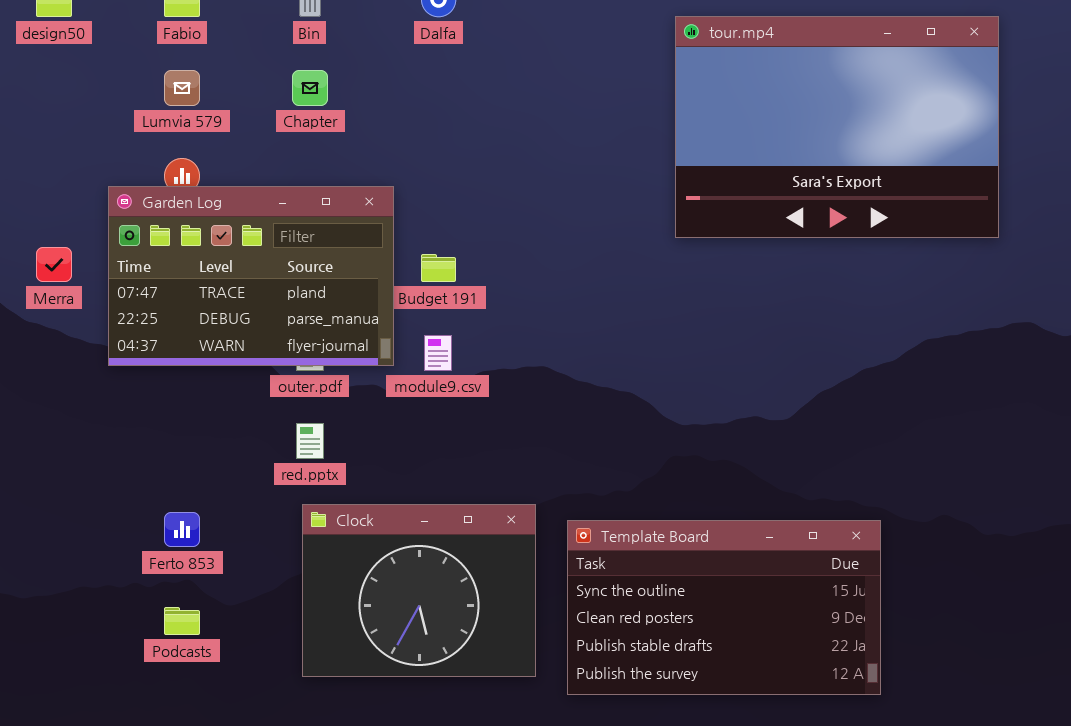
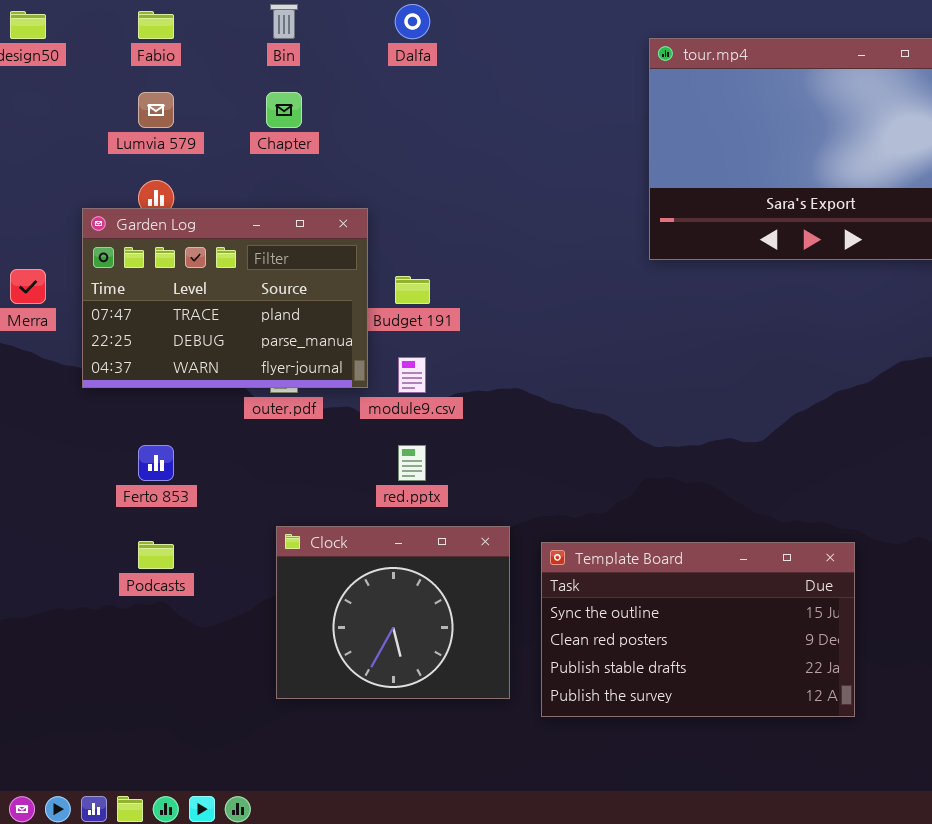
red.pptx: [296,423,324,459] -> [398,445,426,481], moved
Ferto 853: [164,512,200,547] -> [138,445,174,481], moved
Podcasts: [164,607,200,635] -> [138,541,174,569], moved

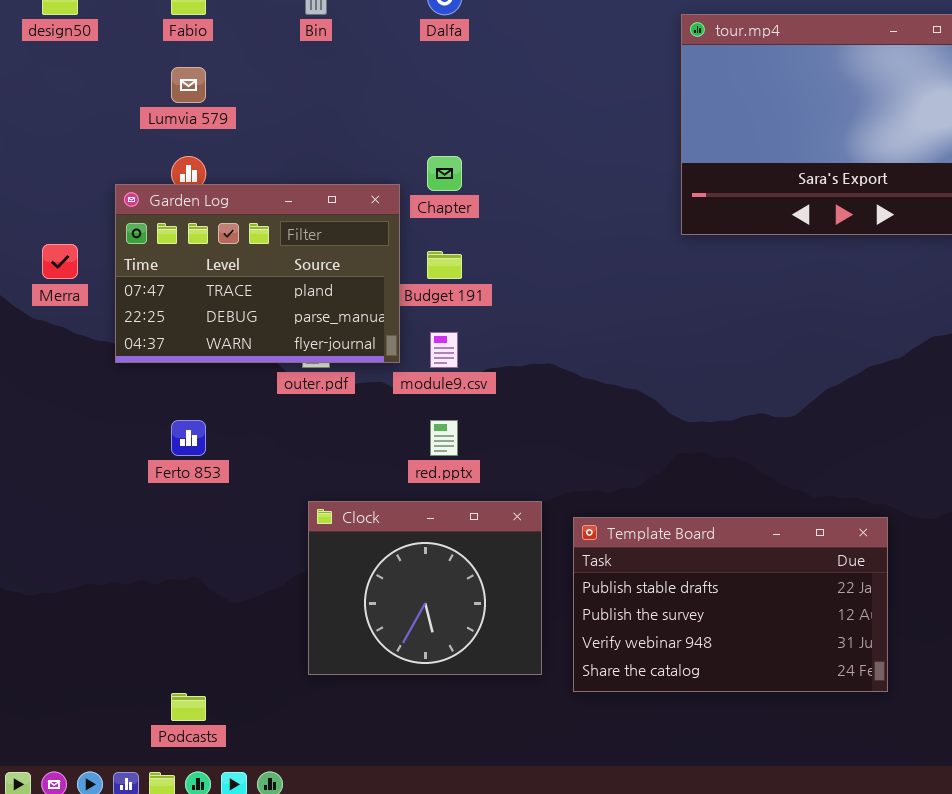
Chapter: [266,92,302,128] -> [427,156,462,191], moved
Podcasts: [138,541,174,569] -> [171,693,206,721], moved
Template Board: [541,542,855,717] -> [573,517,888,692], scrolled down 2 rows

